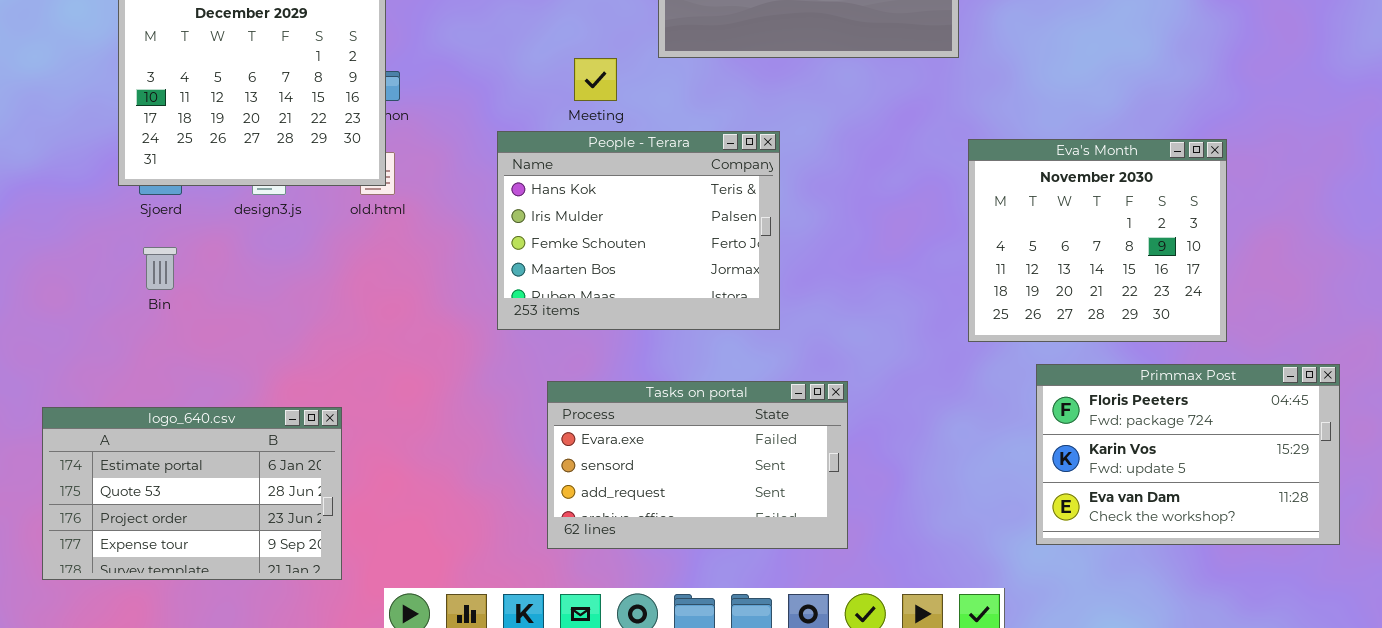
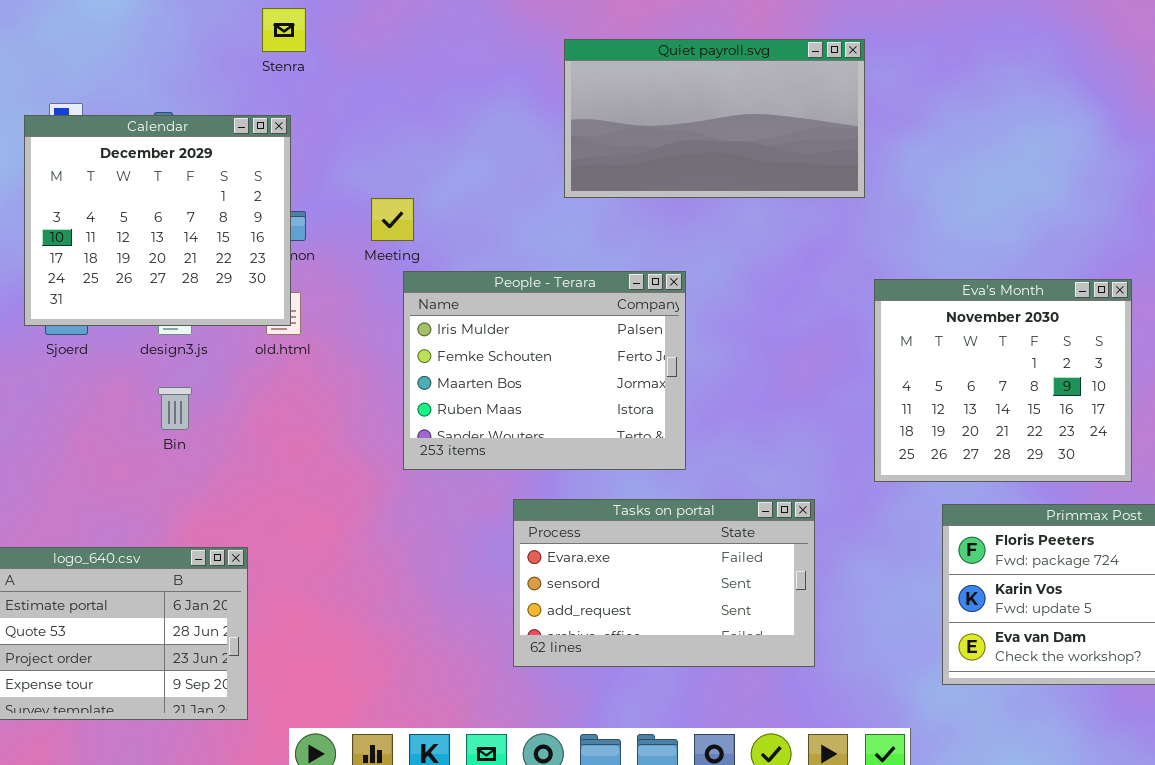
Meeting: [574,58,617,101] -> [371,198,414,241], moved
People - Terara: [497,131,780,330] -> [403,271,686,470], scrolled down 1 row
Bin: [143,247,177,290] -> [158,387,192,430], moved
Tasks on portal: [547,381,848,549] -> [513,499,815,667], moved

